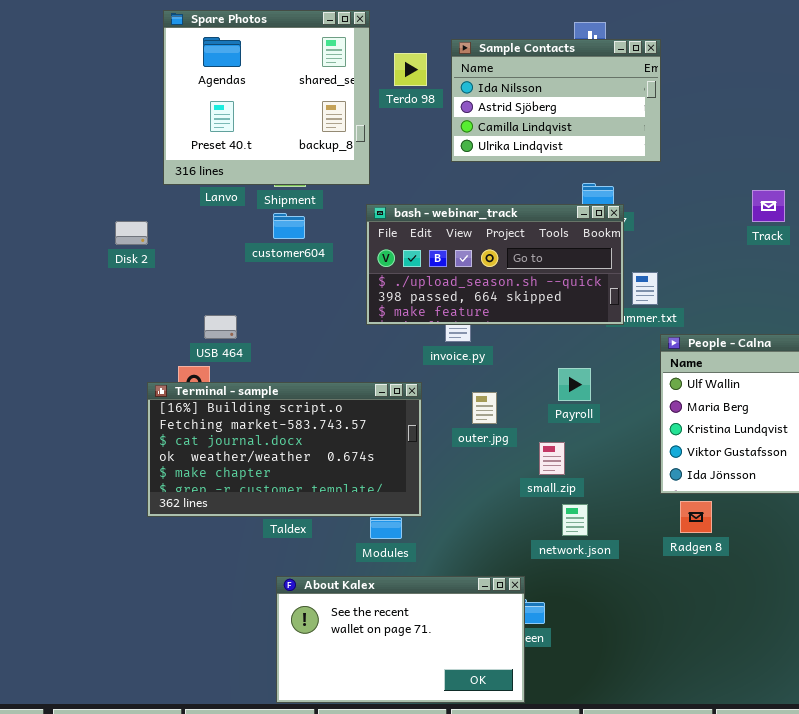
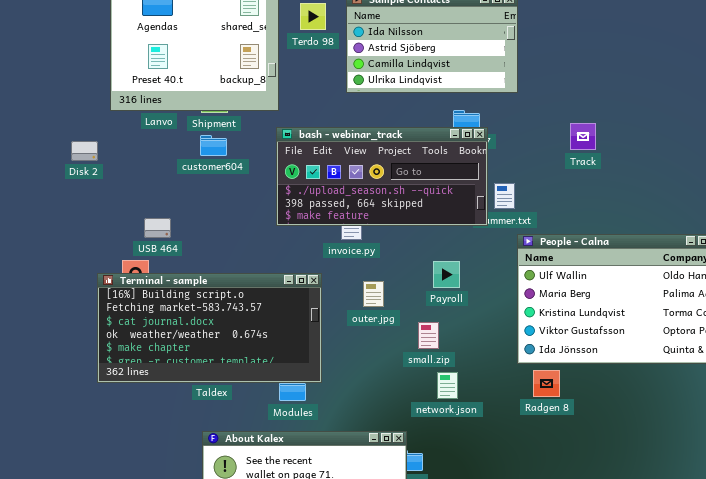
Track: [752,190,785,222] -> [570,123,596,150], moved

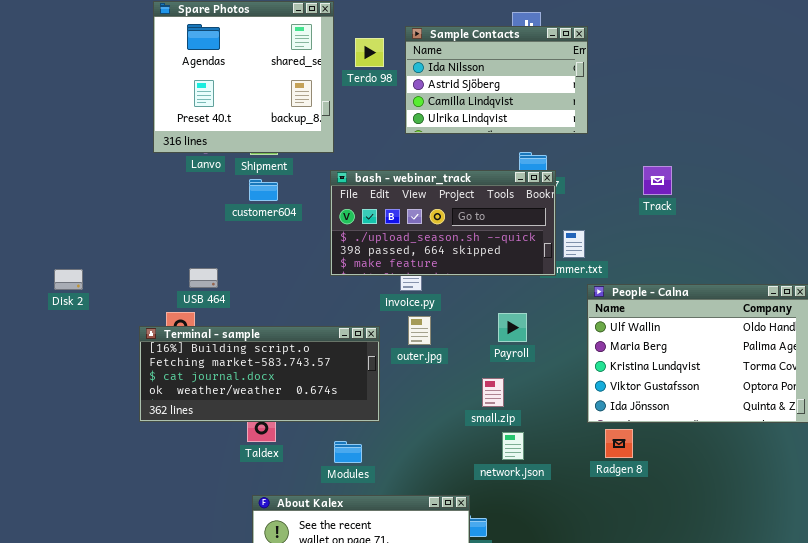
Disk 2: [71,141,98,161] -> [54,269,83,290], moved
Terminal - sample: [97,273,322,383] -> [139,326,380,422], resized
outer.jpg: [363,281,384,307] -> [408,316,431,345], moved

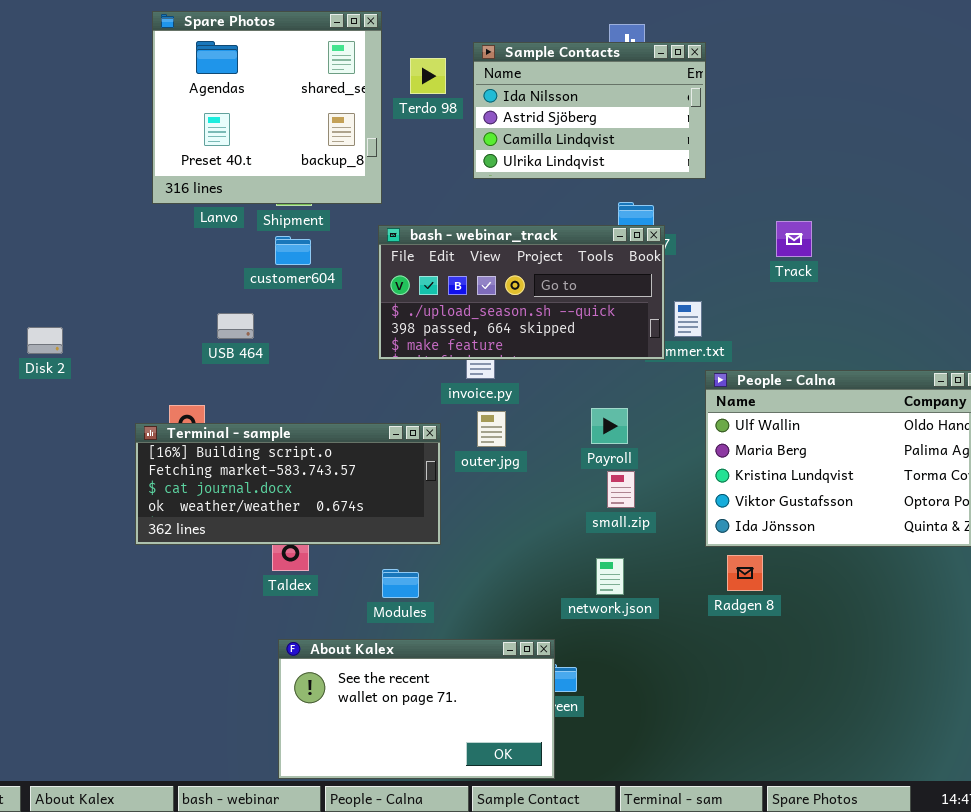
USB 464: [189,268,218,288] -> [217,313,254,339], moved
Disk 2: [54,269,83,290] -> [27,327,63,354], moved
small.zip: [482,378,504,407] -> [607,471,635,508], moved

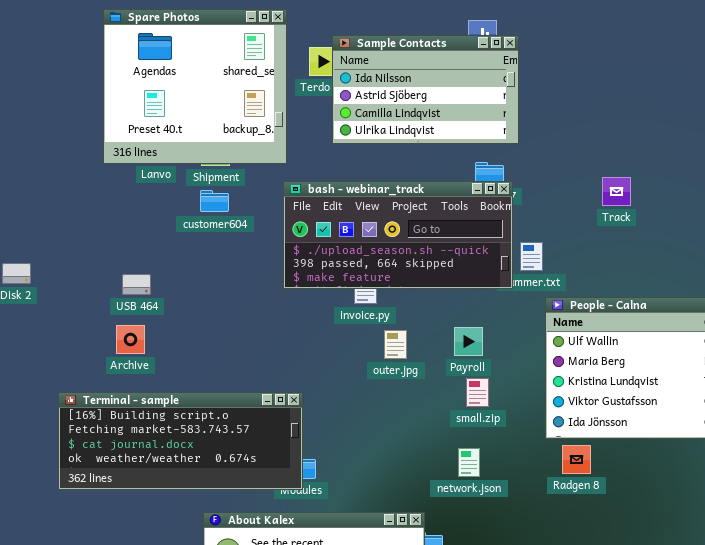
Sample Contacts: [473,42,706,179] -> [332,35,519,144], moved
USB 464: [217,313,254,339] -> [122,274,151,295], moved
outer.jpg: [477,411,506,447] -> [384,330,407,359], moved
Terminal - sample: [135,423,441,545] -> [58,392,303,490], moved

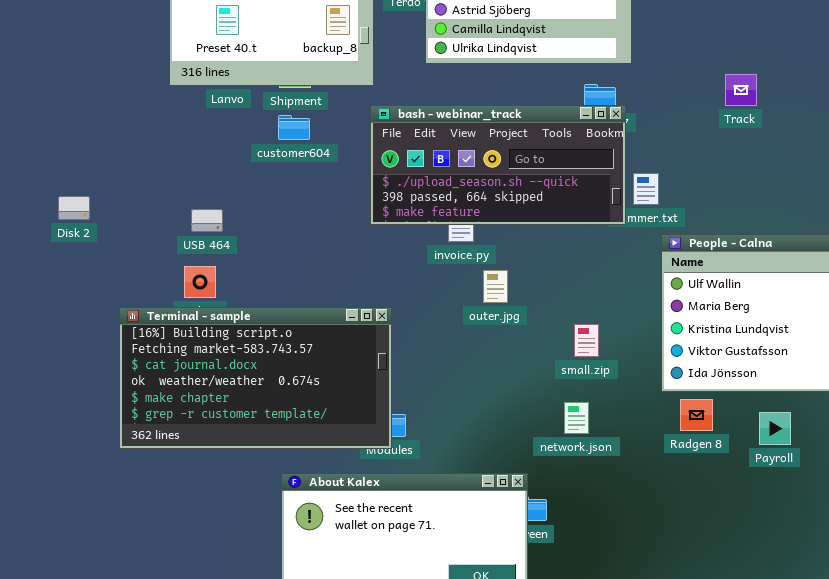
Track: [602,177,631,206] -> [725,74,757,106], moved
Payroll: [454,327,483,356] -> [759,412,791,445], moved
Terminal - sample: [58,392,303,490] -> [119,307,392,449], resized

